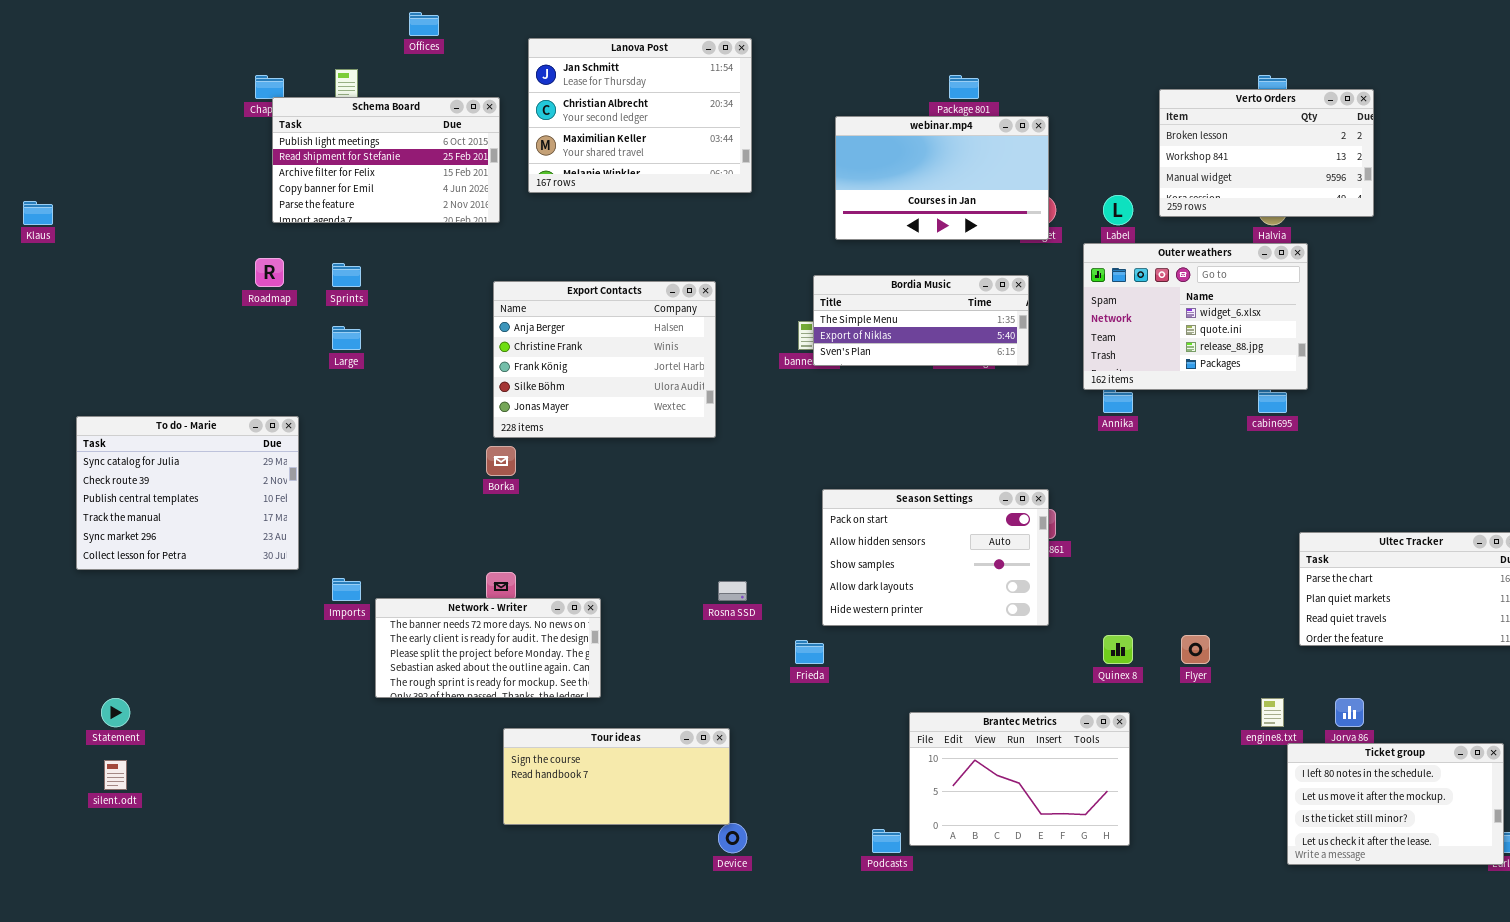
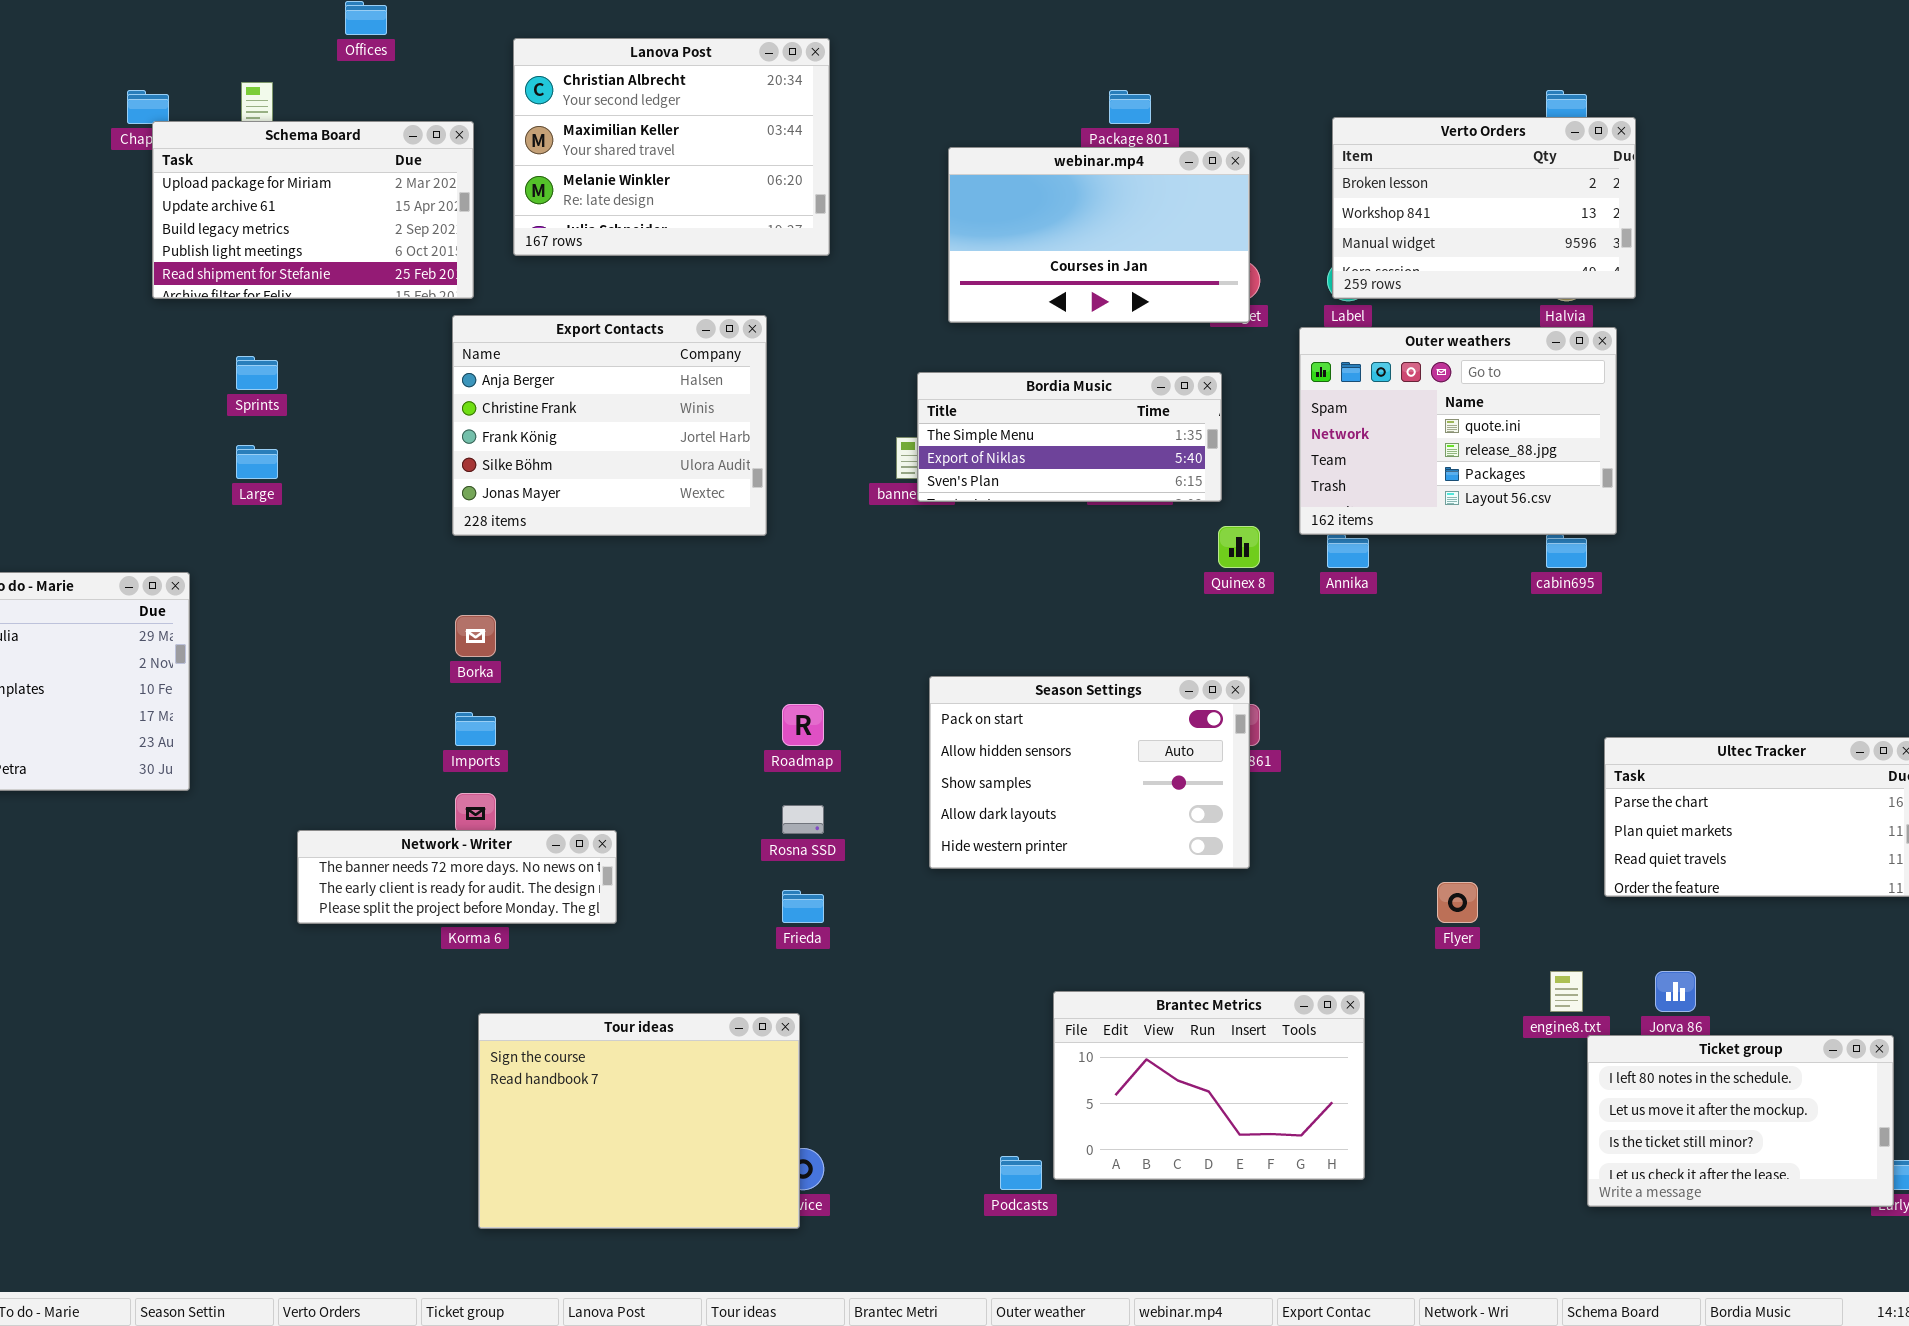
Lanova Post: [528,38,752,193] -> [513,38,830,256], scrolled down 1 row
Verto Orders: [1159,89,1374,217] -> [1332,117,1636,299], moved
Schema Board: [272,97,500,223] -> [152,121,474,299], scrolled up 3 rows
Outer weathers: [1083,243,1308,390] -> [1299,327,1617,535], scrolled down 1 row
Roadmap: [255,258,284,287] -> [782,704,824,746], moved
Export Contacts: [493,281,716,438] -> [452,315,767,536], moved
Imports: [332,578,361,601] -> [455,712,496,746], moved
Network - Writer: [375,598,601,698] -> [297,830,617,924], resized
Quinex 8: [1103,635,1133,664] -> [1218,526,1260,568], moved
Frieda: [795,640,824,664] -> [782,890,824,923], moved
Tour ideas: [503,728,730,825] -> [478,1013,800,1229], resized

